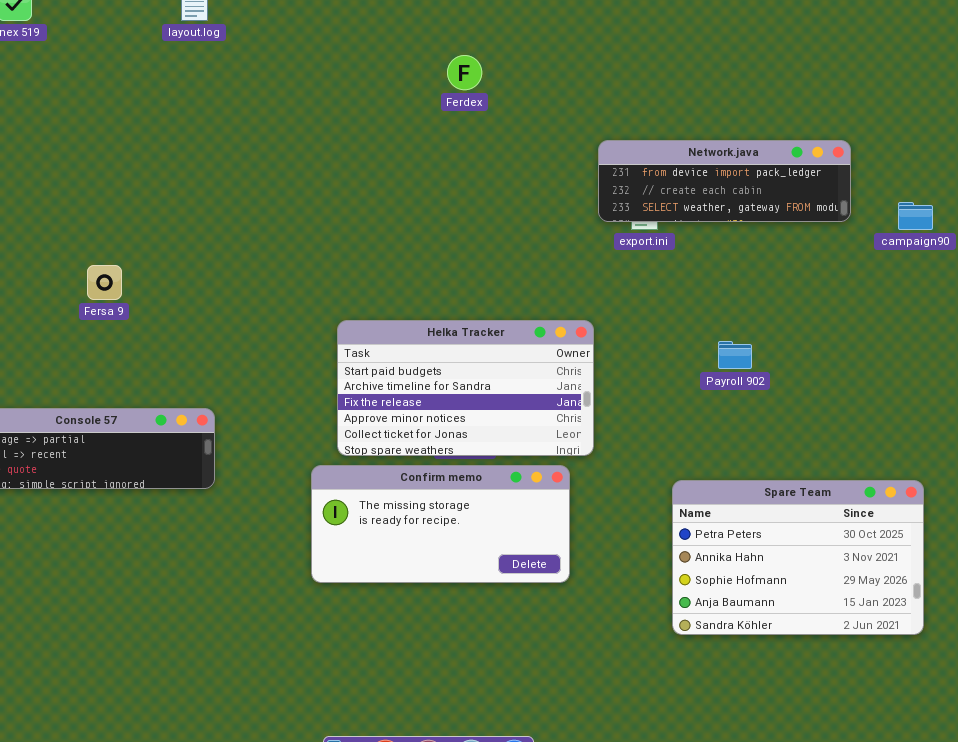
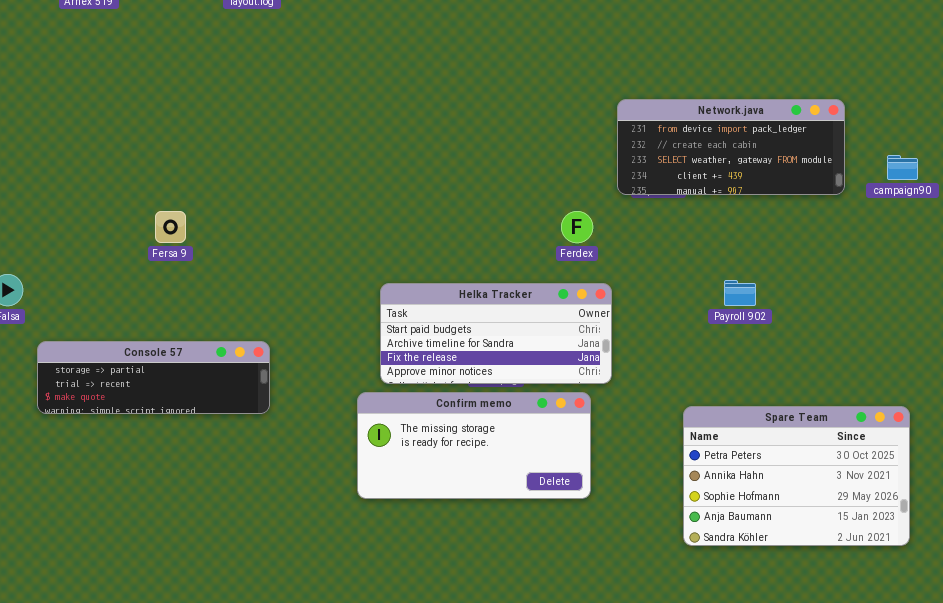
Ferdex: [447,55,482,90] -> [561,211,593,243], moved
Network.java: [598,140,851,222] -> [617,99,845,195], resized
Helka Tracker: [337,320,594,456] -> [380,283,612,384], resized

